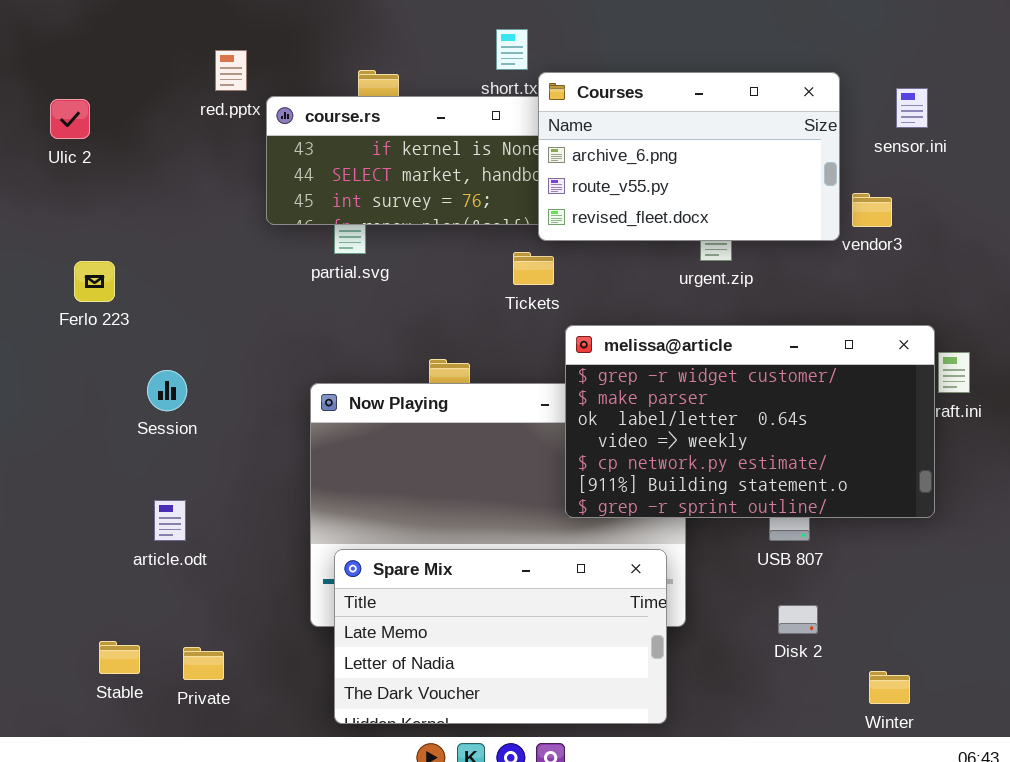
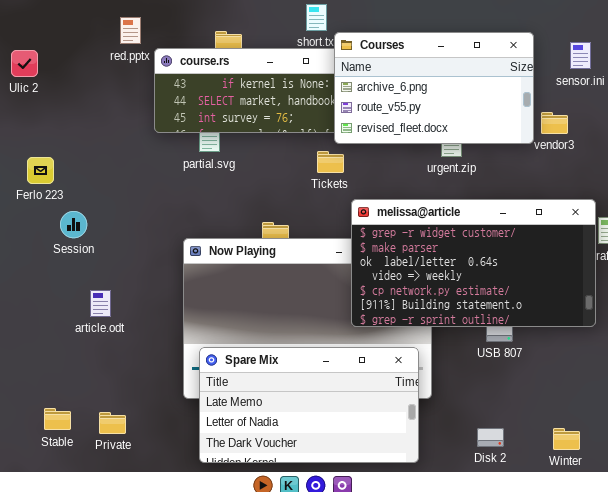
Session: [147,370,187,411] -> [60,211,87,238], moved
article.odt: [154,500,186,541] -> [90,290,111,317], moved
Disk 2: [778,605,818,634] -> [477,428,504,447], moved

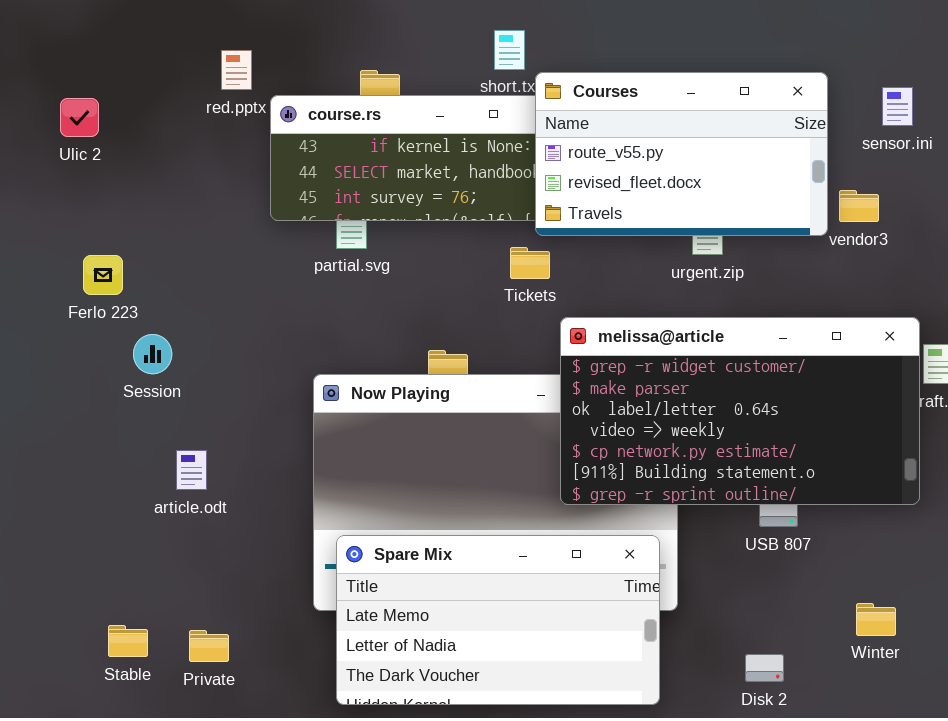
Courses: [334,32,534,144] -> [535,72,828,236], scrolled down 1 row
Winter: [553,428,580,450] -> [856,603,896,636], moved

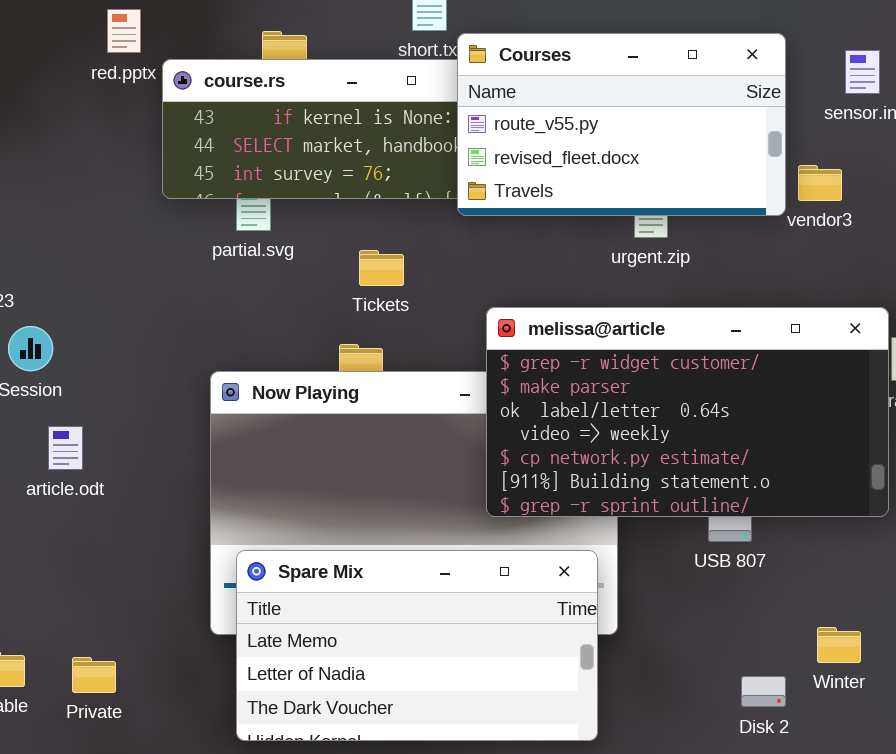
Tickets: [510,247,550,279] -> [359,250,404,286], moved
article.odt: [176,450,207,490] -> [48,426,83,470], moved
Disk 2: [745,654,784,682] -> [741,676,786,707], moved

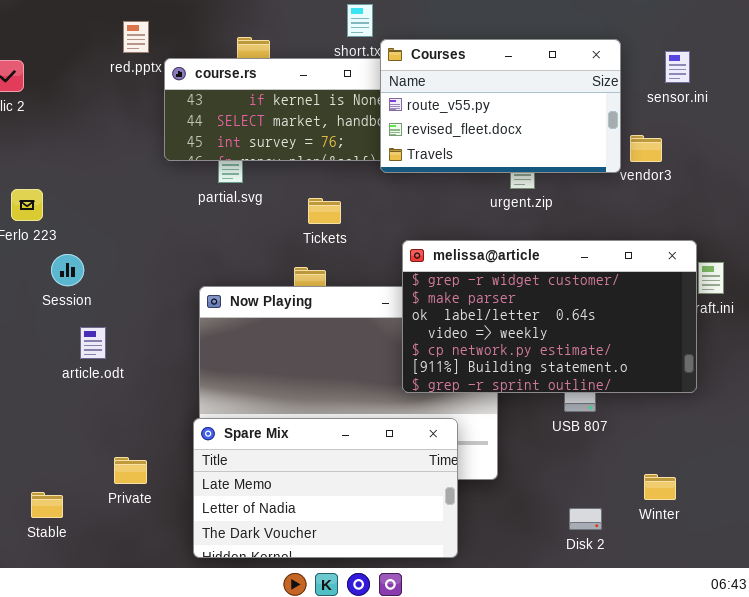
Spare Mix: [236,550,598,741] -> [193,418,458,558], moved
Private: [72,657,116,693] -> [114,457,147,484], moved
Disk 2: [741,676,786,707] -> [569,508,602,530], moved

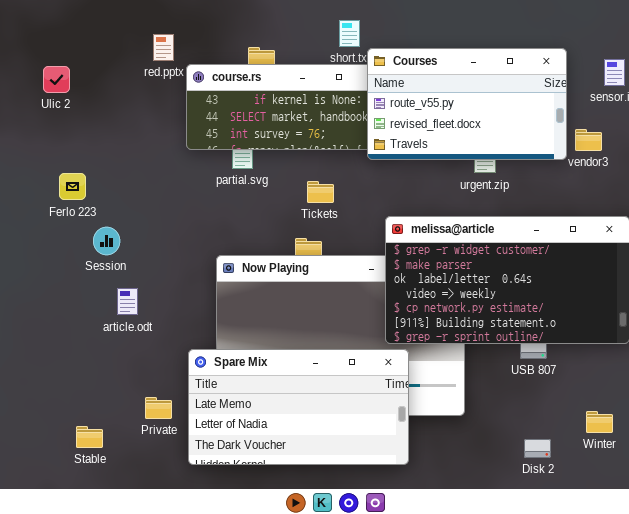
Spare Mix: [193,418,458,558] -> [188,349,409,465], moved

